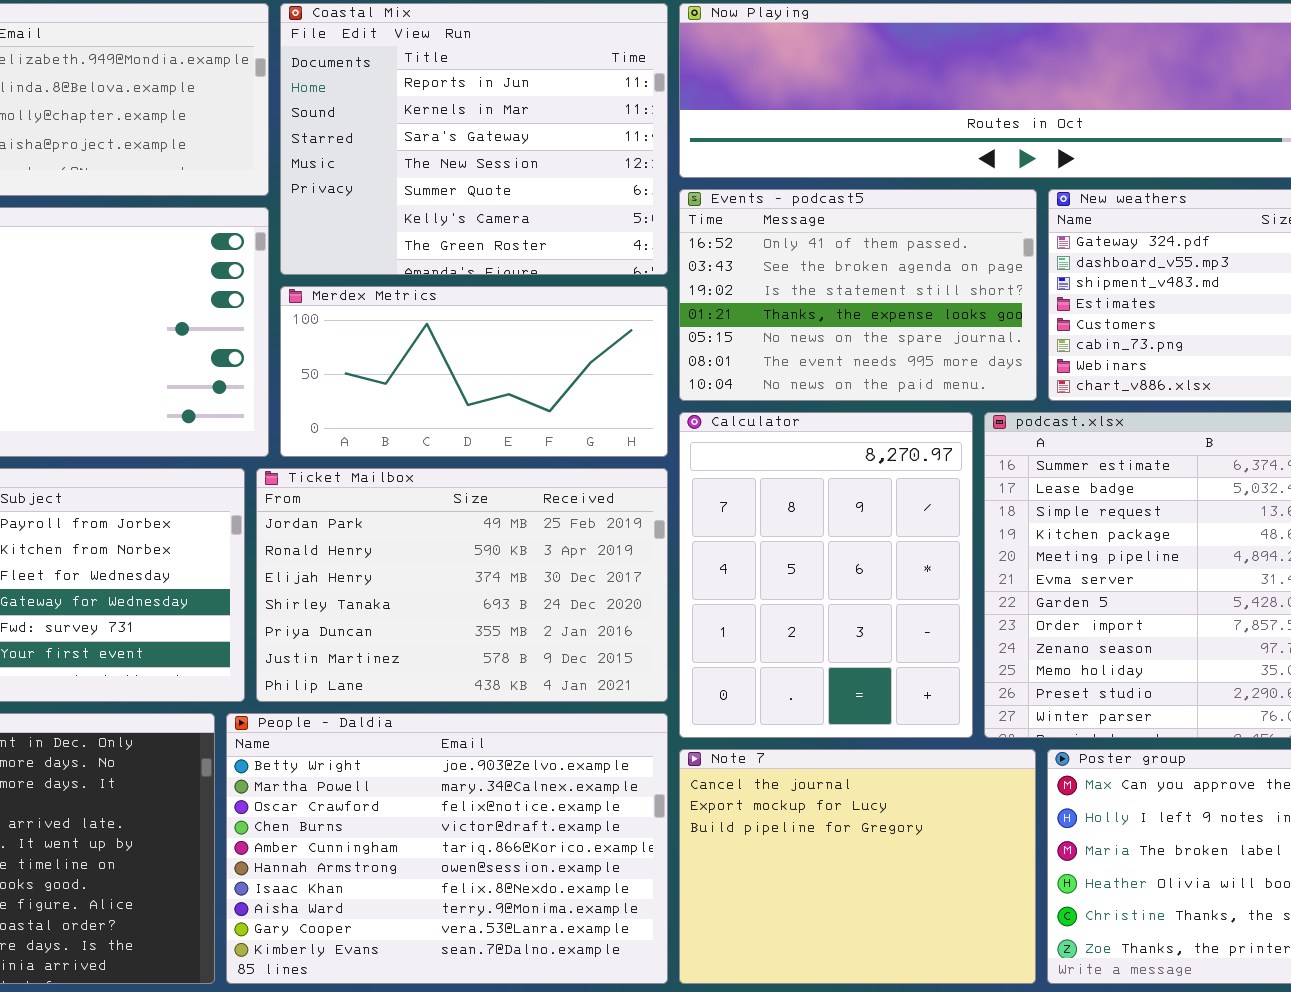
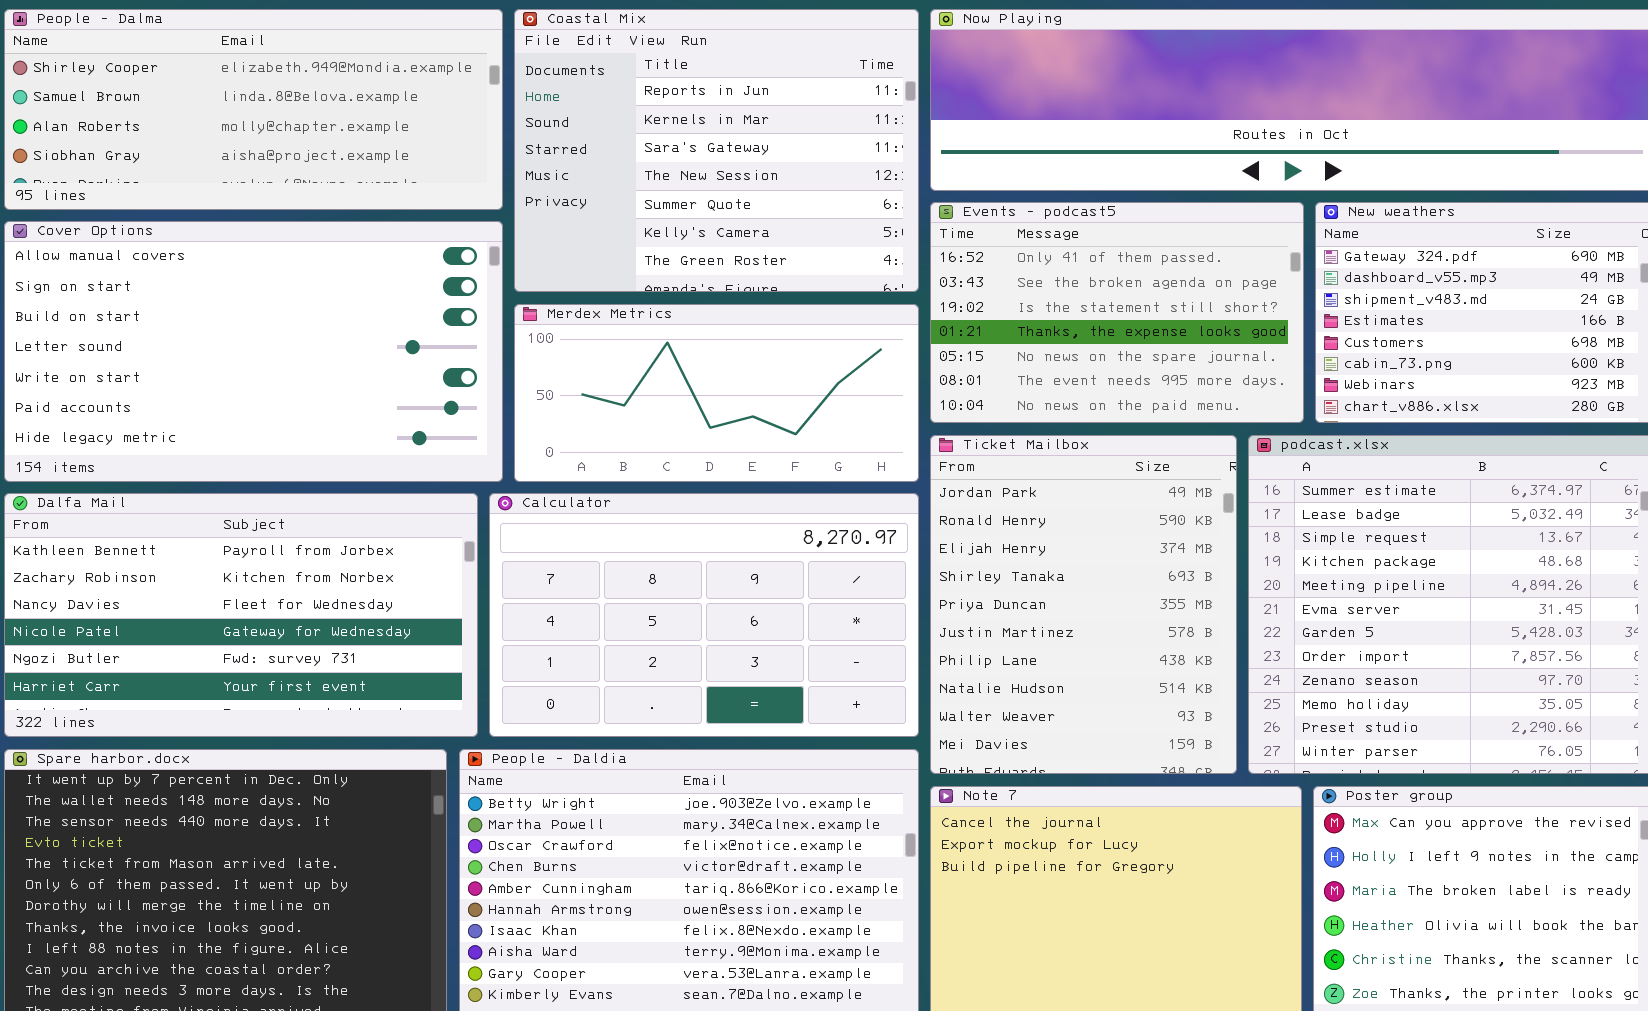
Calculator: [679,412,973,738] -> [489,493,919,737], moved, resized
Ticket Mailbox: [256,468,668,702] -> [930,435,1237,774], moved, resized

